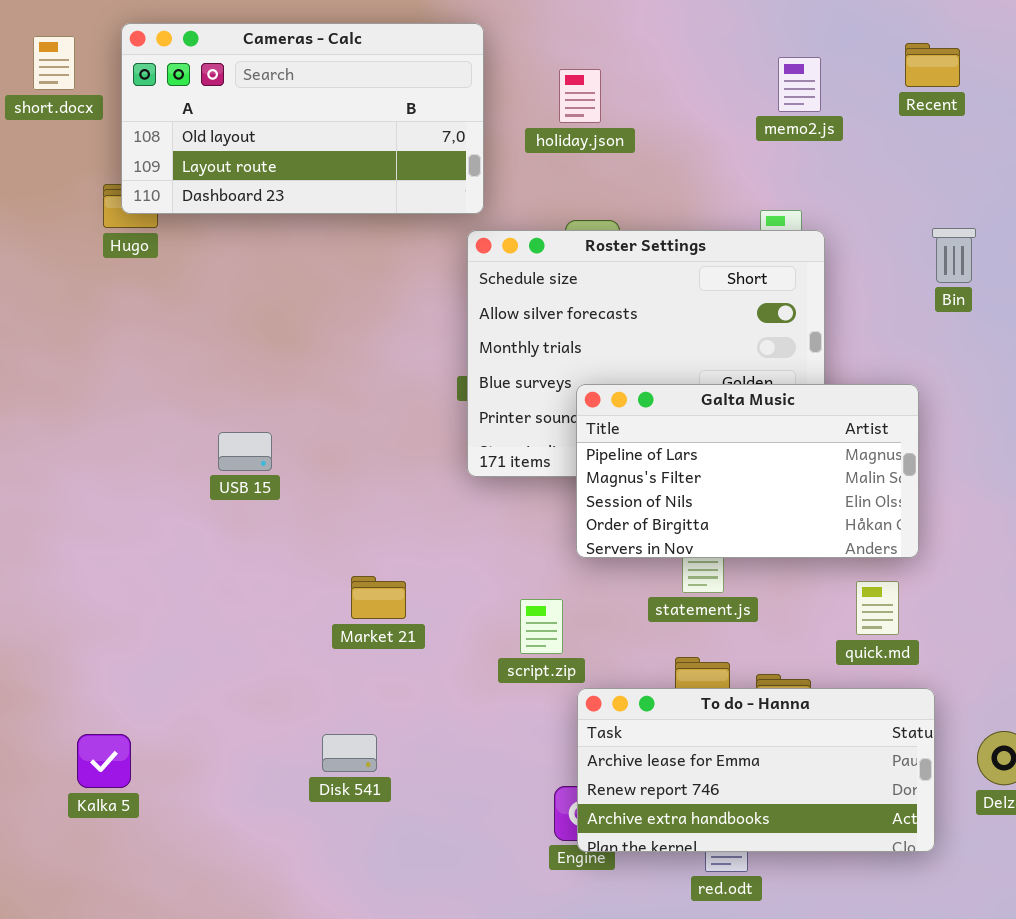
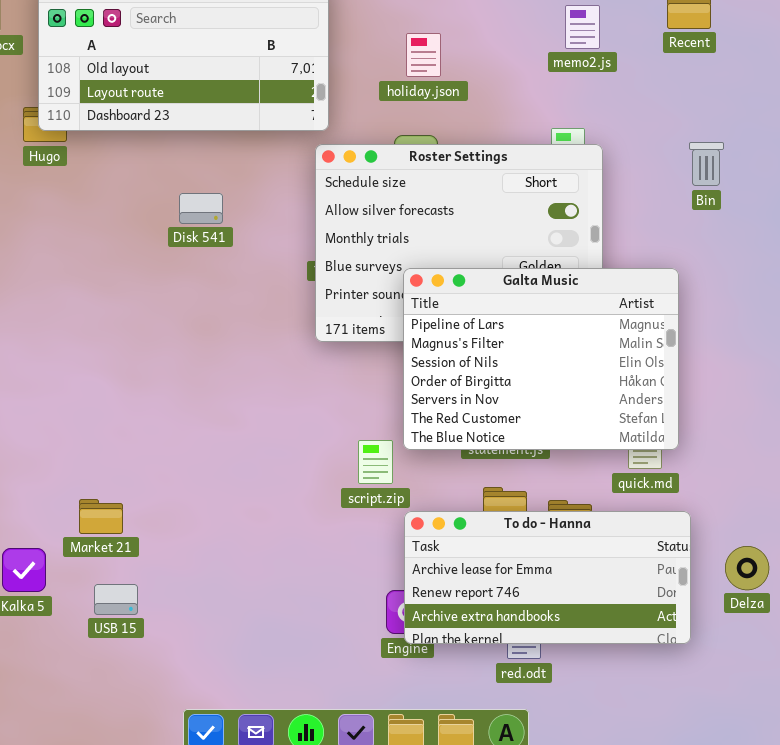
holiday.json: [559,69,601,123] -> [406,33,441,77], moved
Galta Music: [576,384,919,558] -> [403,268,679,450], resized
USB 15: [218,432,272,471] -> [94,584,138,615], moved
Market 21: [351,576,406,619] -> [79,499,123,534], moved
Disk 541: [322,734,377,772] -> [179,193,223,224], moved

